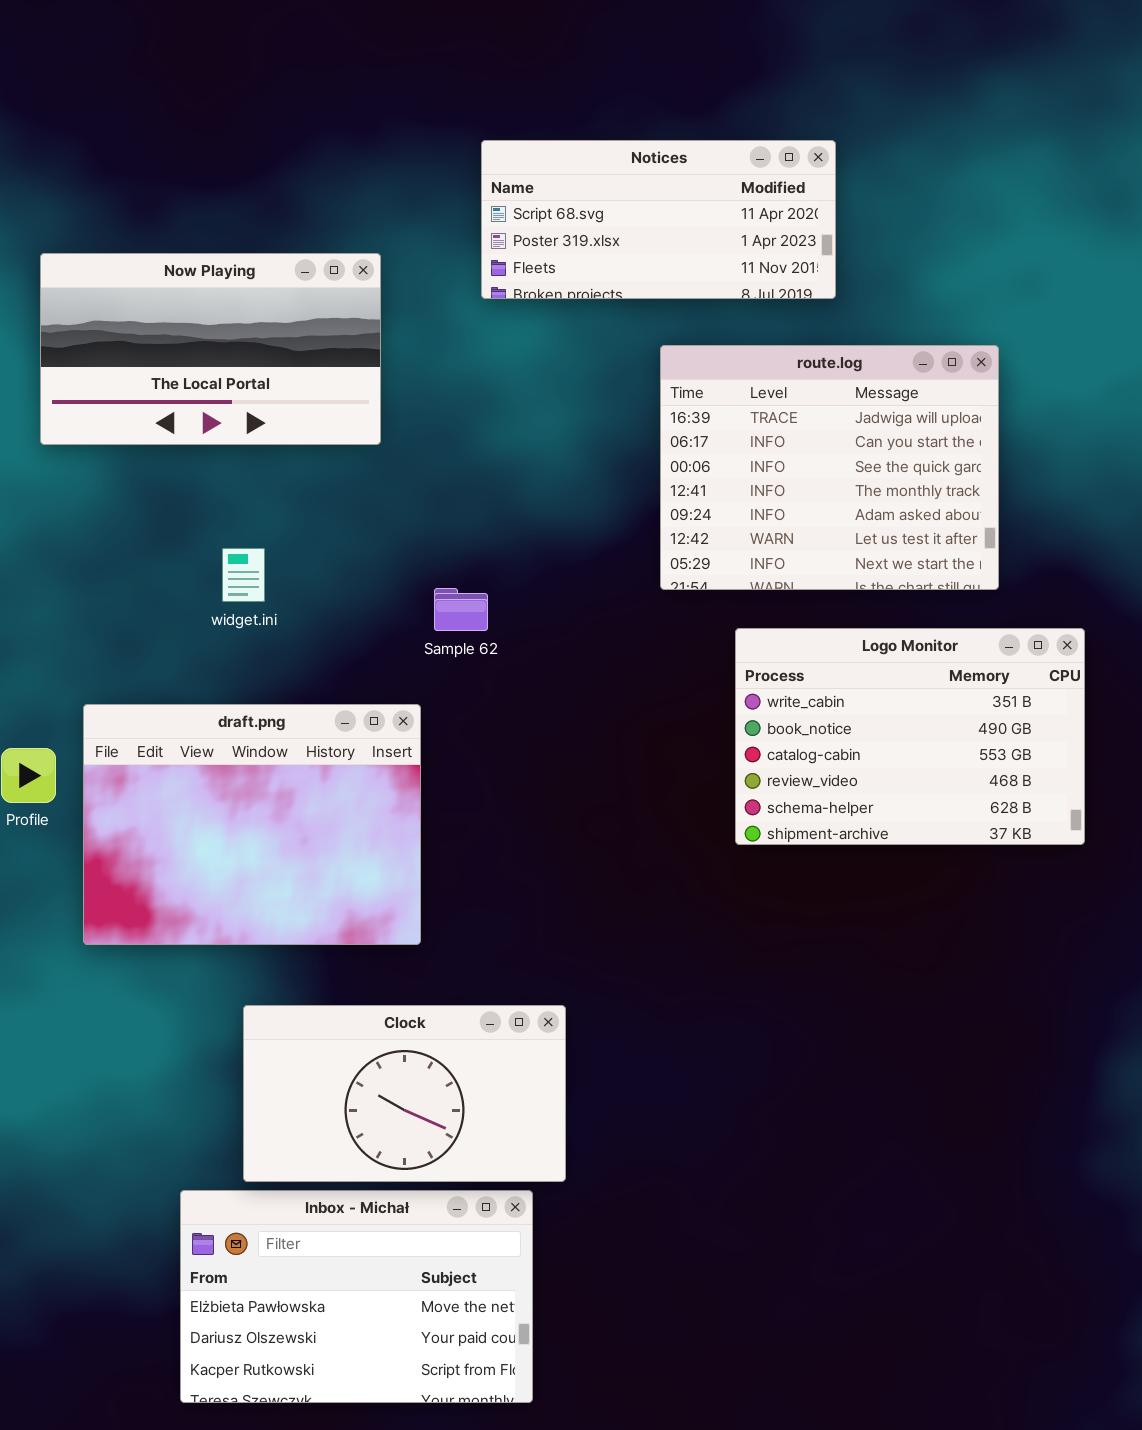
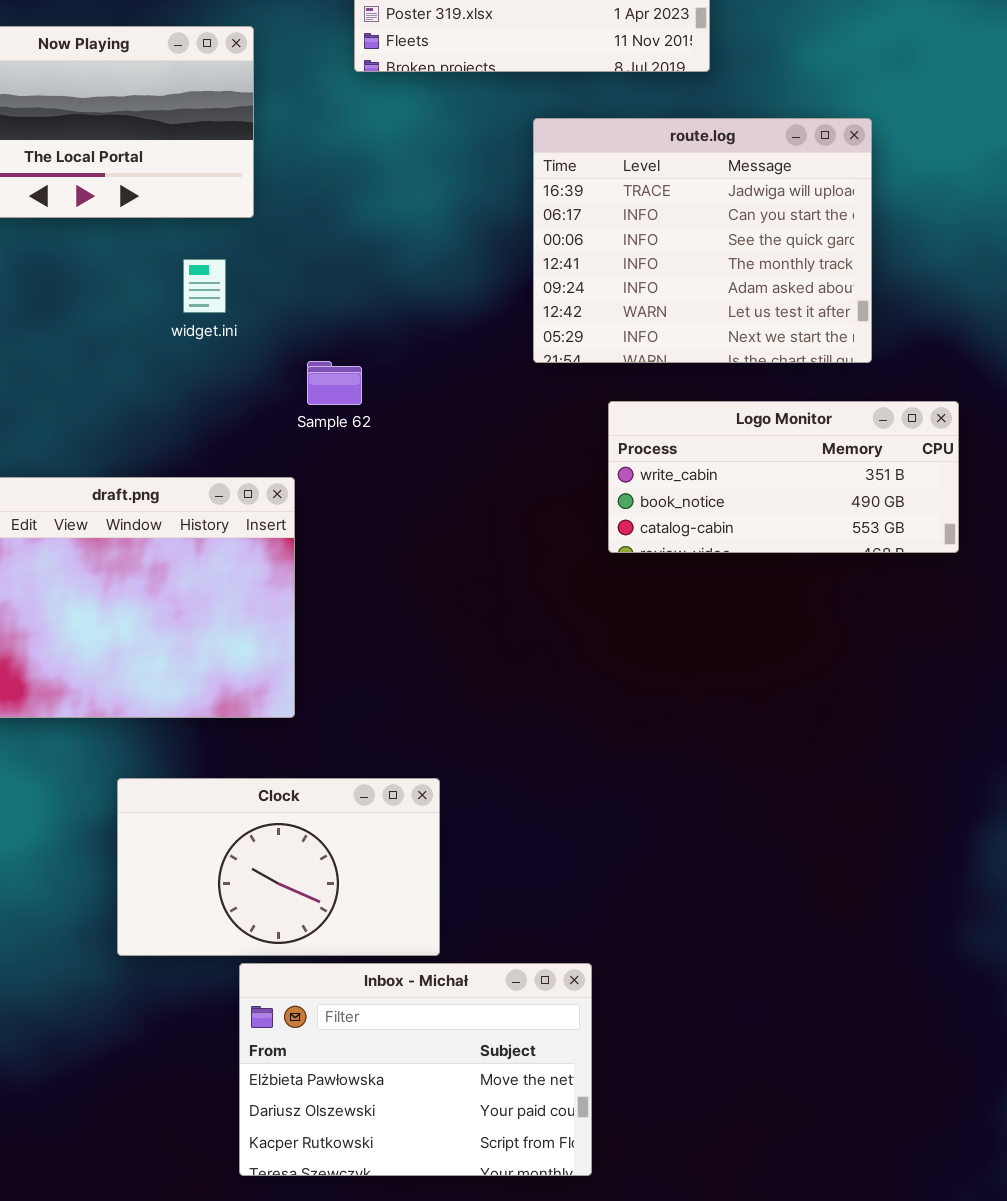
widget.ini: [222,548,265,602] -> [183,259,226,313], moved
Logo Monitor: [735,628,1085,845] -> [608,401,959,553], resized
Inbox - Michał: [180,1190,533,1403] -> [239,963,592,1176], moved

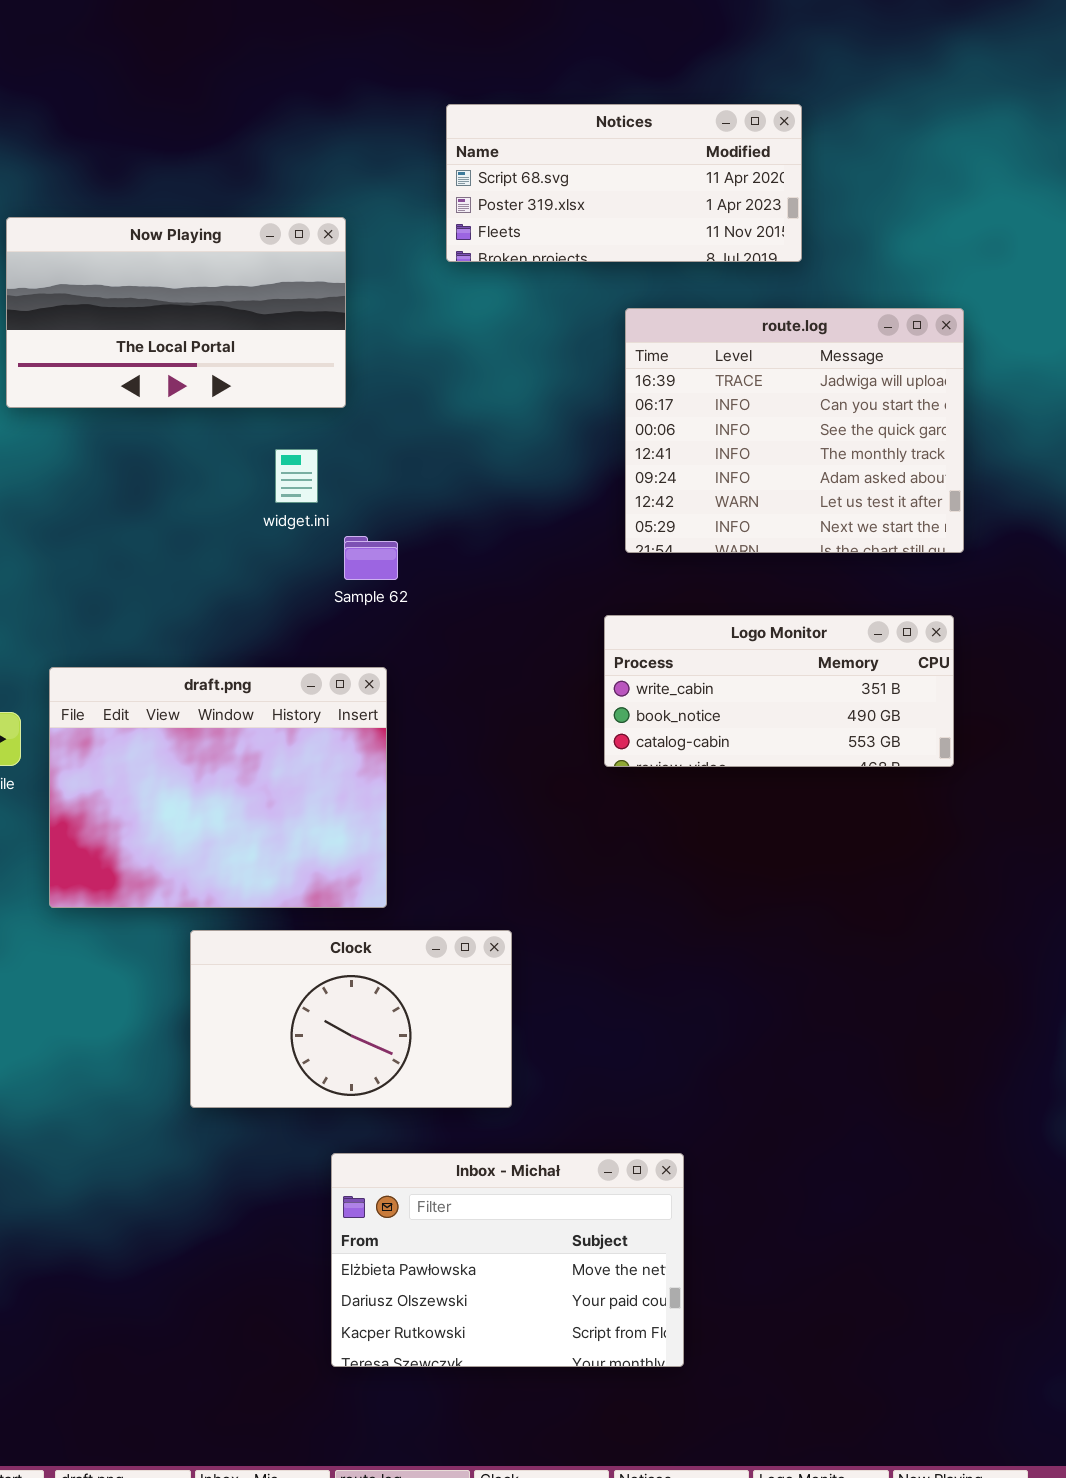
Sample 62: [307,361,362,405] -> [344,536,398,580], moved
Logo Monitor: [608,401,959,553] -> [604,615,954,767], moved
Clock: [117,778,440,956] -> [190,930,512,1108], moved

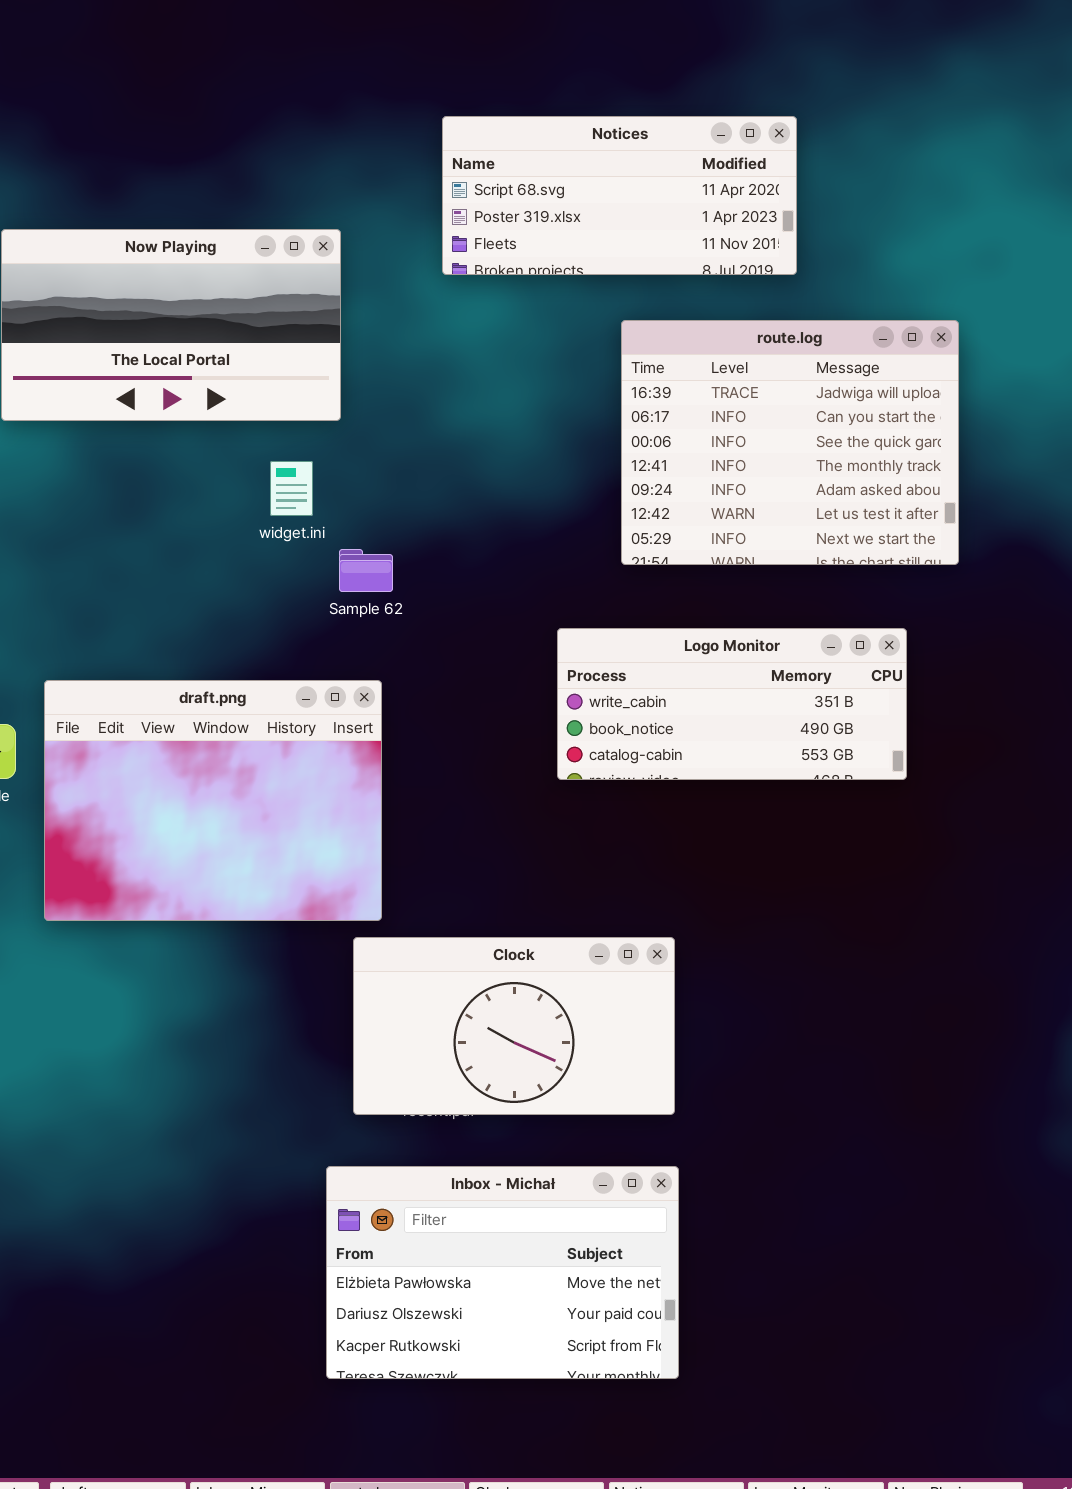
Logo Monitor: [604,615,954,767] -> [557,628,907,780], moved
Clock: [190,930,512,1108] -> [353,937,675,1115], moved

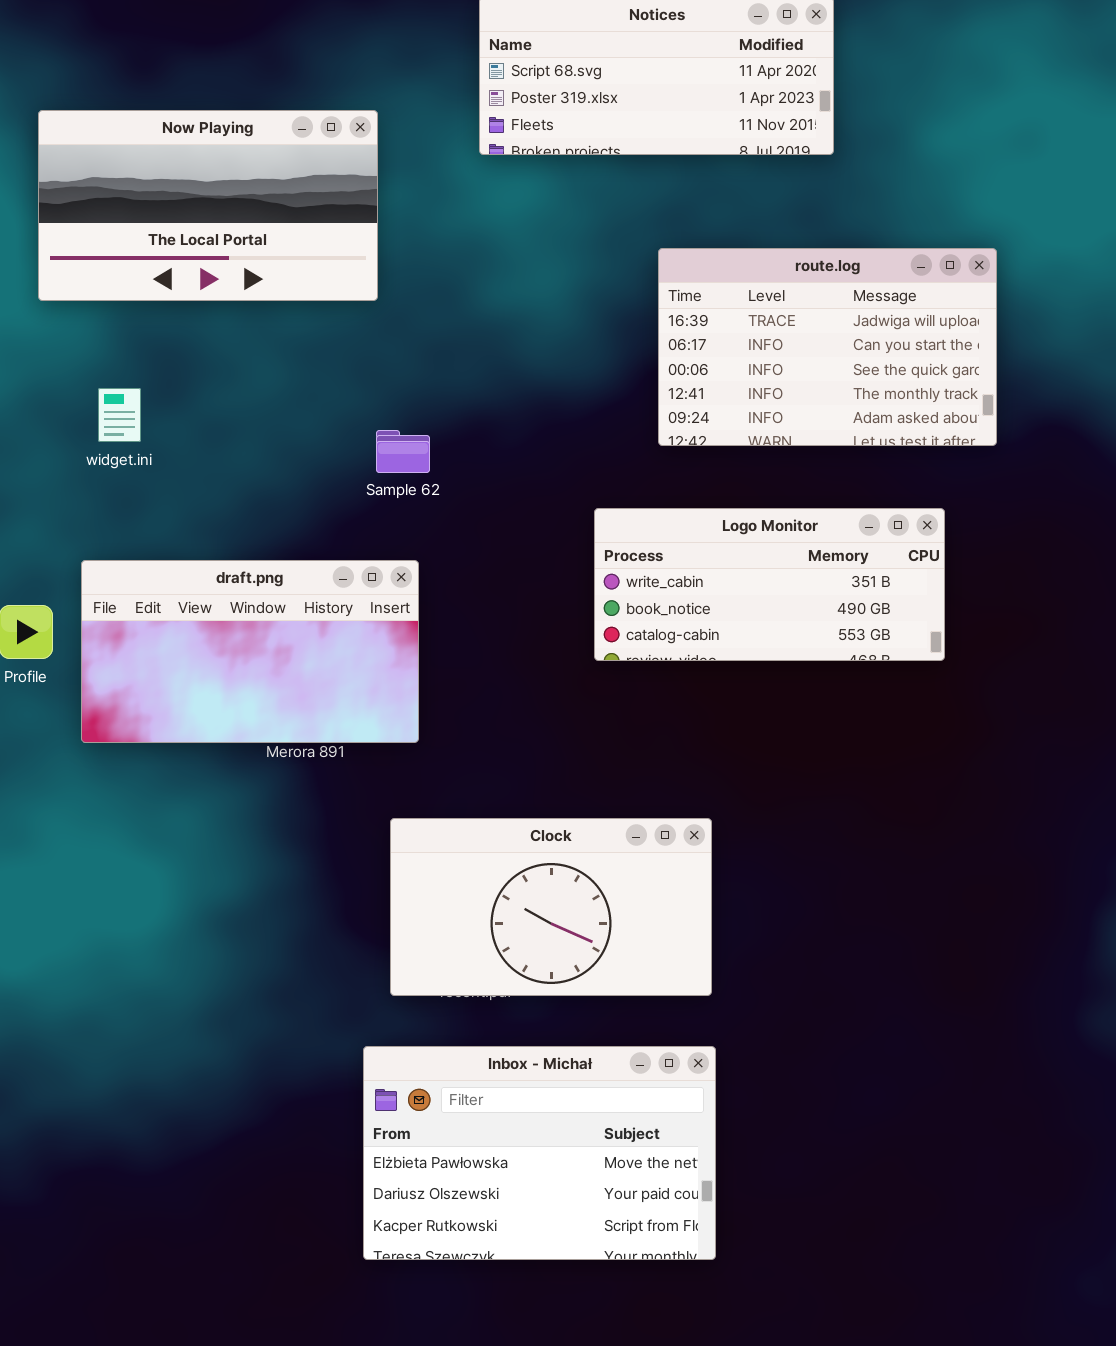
route.log: [621,320,959,565] -> [658,248,997,446], resized
widget.ini: [270,461,313,516] -> [98,388,141,442], moved
draft.png: [44,680,382,921] -> [81,560,419,743], resized

